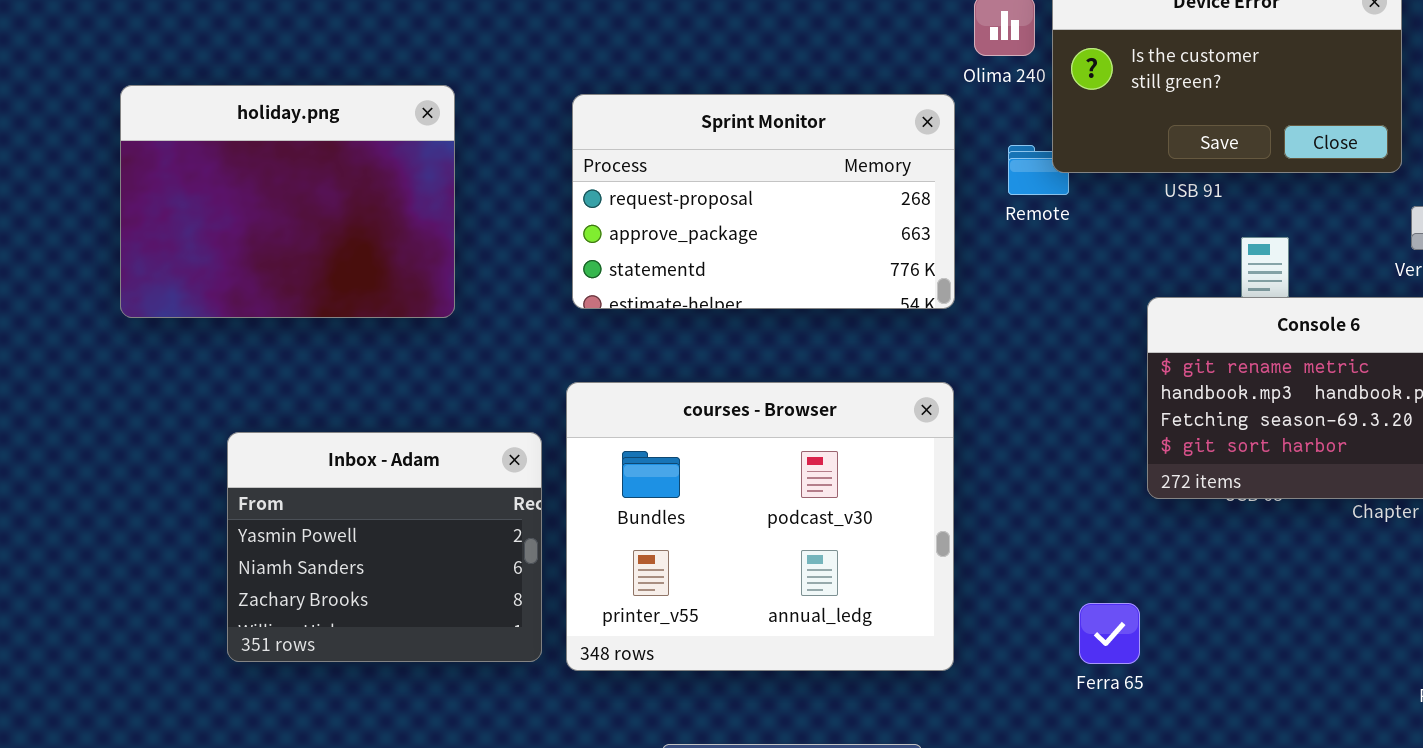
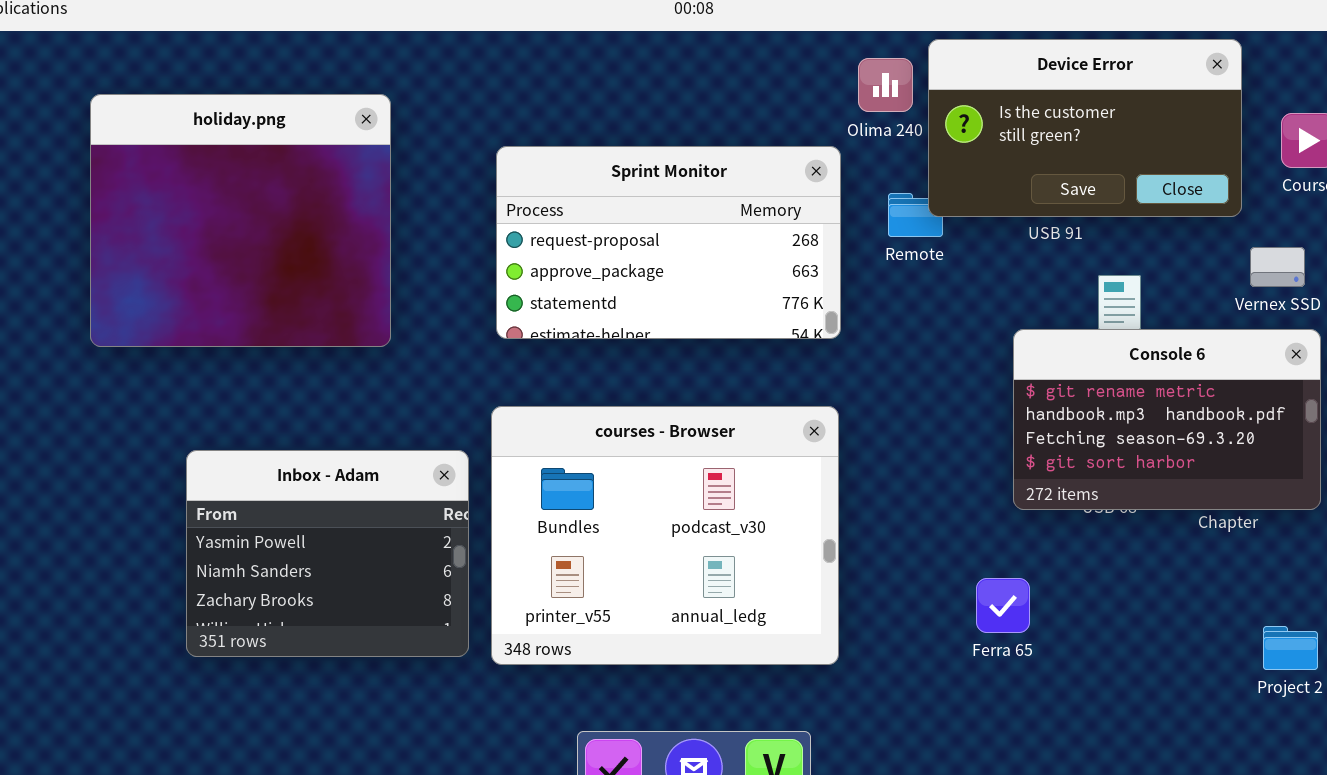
holiday.png: [120,85,455,318] -> [90,94,391,347], resized
Ferra 65: [1079,603,1140,664] -> [976,578,1030,633], moved

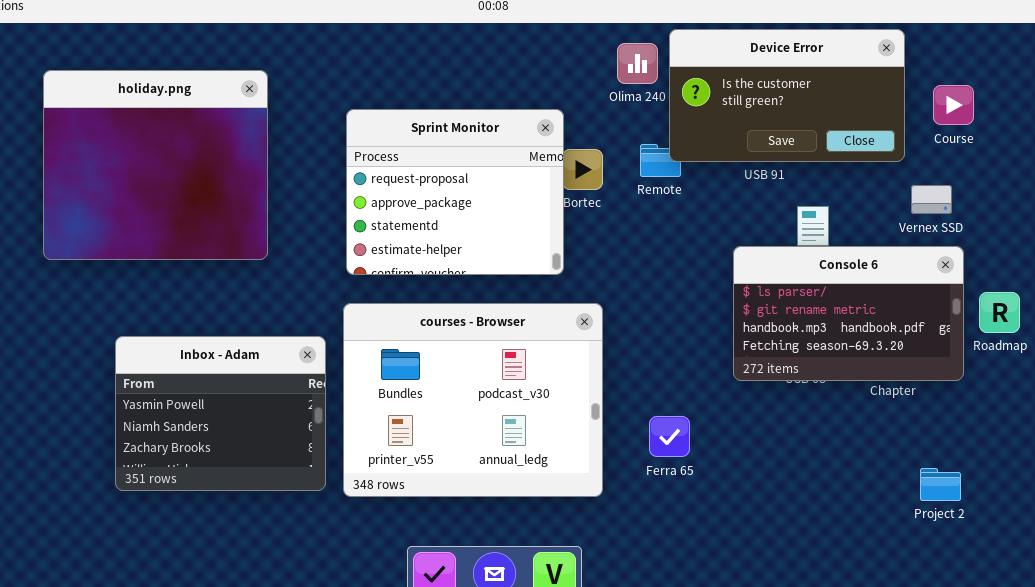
Sprint Monitor: [496,146,841,339] -> [346,109,564,275], resized
Console 6: [1013,329,1321,510] -> [733,246,964,381], scrolled up 1 row
Ferra 65: [976,578,1030,633] -> [649,416,690,457], moved

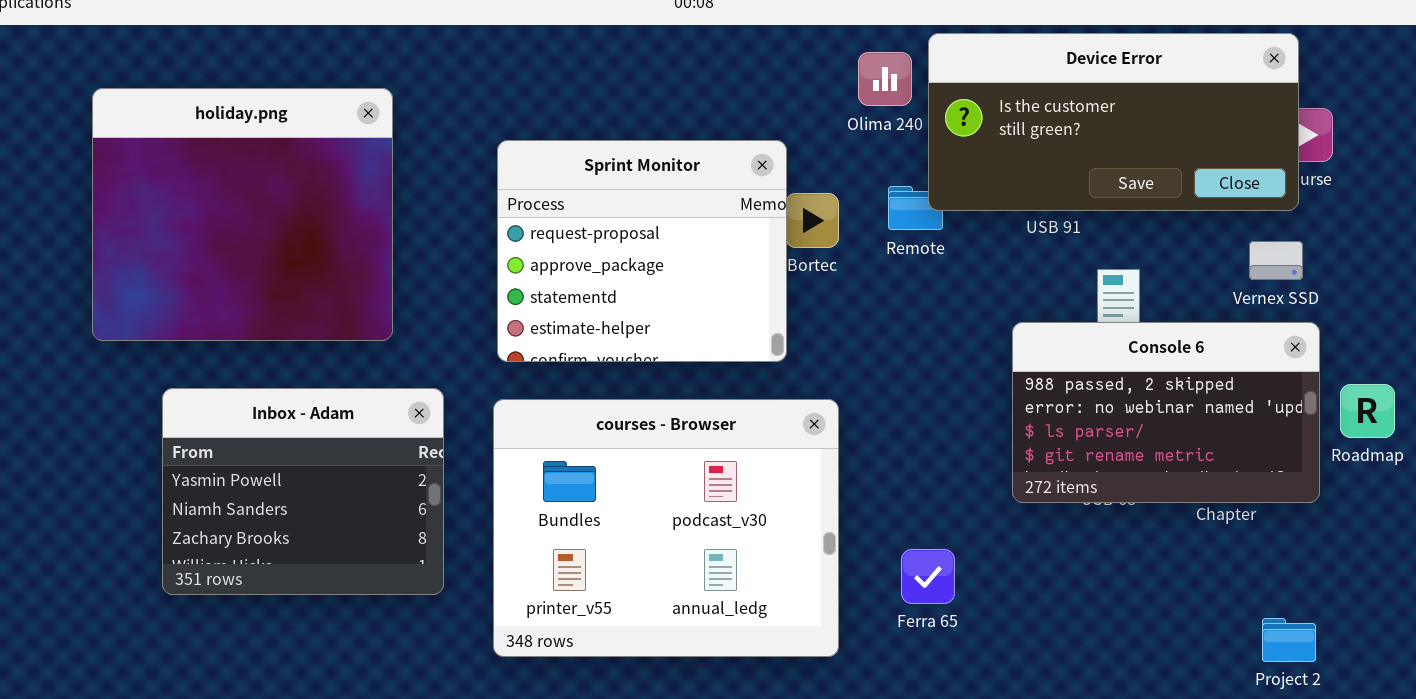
Device Error: [669,29,905,162] -> [928,33,1299,211], resized
Console 6: [733,246,964,381] -> [1012,322,1320,503], scrolled up 2 rows
Inbox - Adam: [115,336,326,491] -> [162,388,444,595], moved

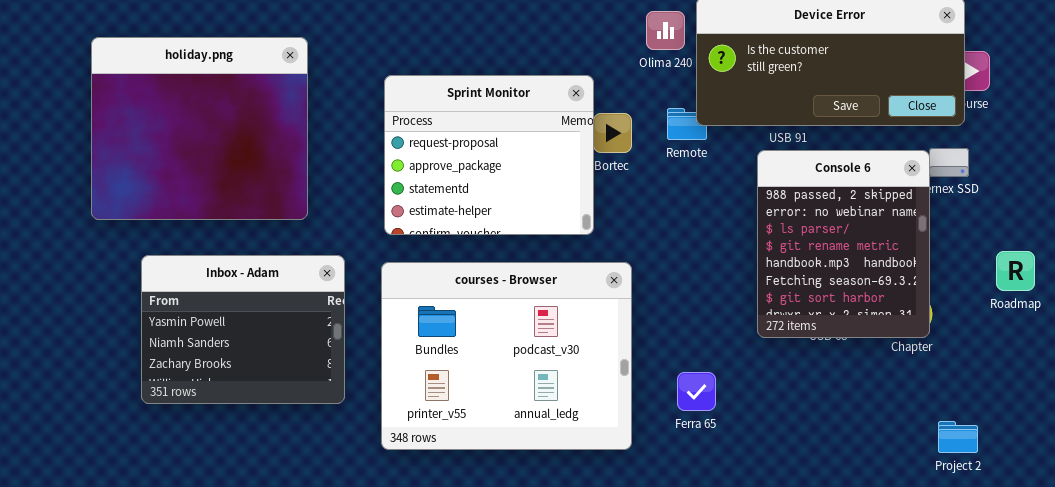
Console 6: [1012,322,1320,503] -> [757,150,930,338], resized

